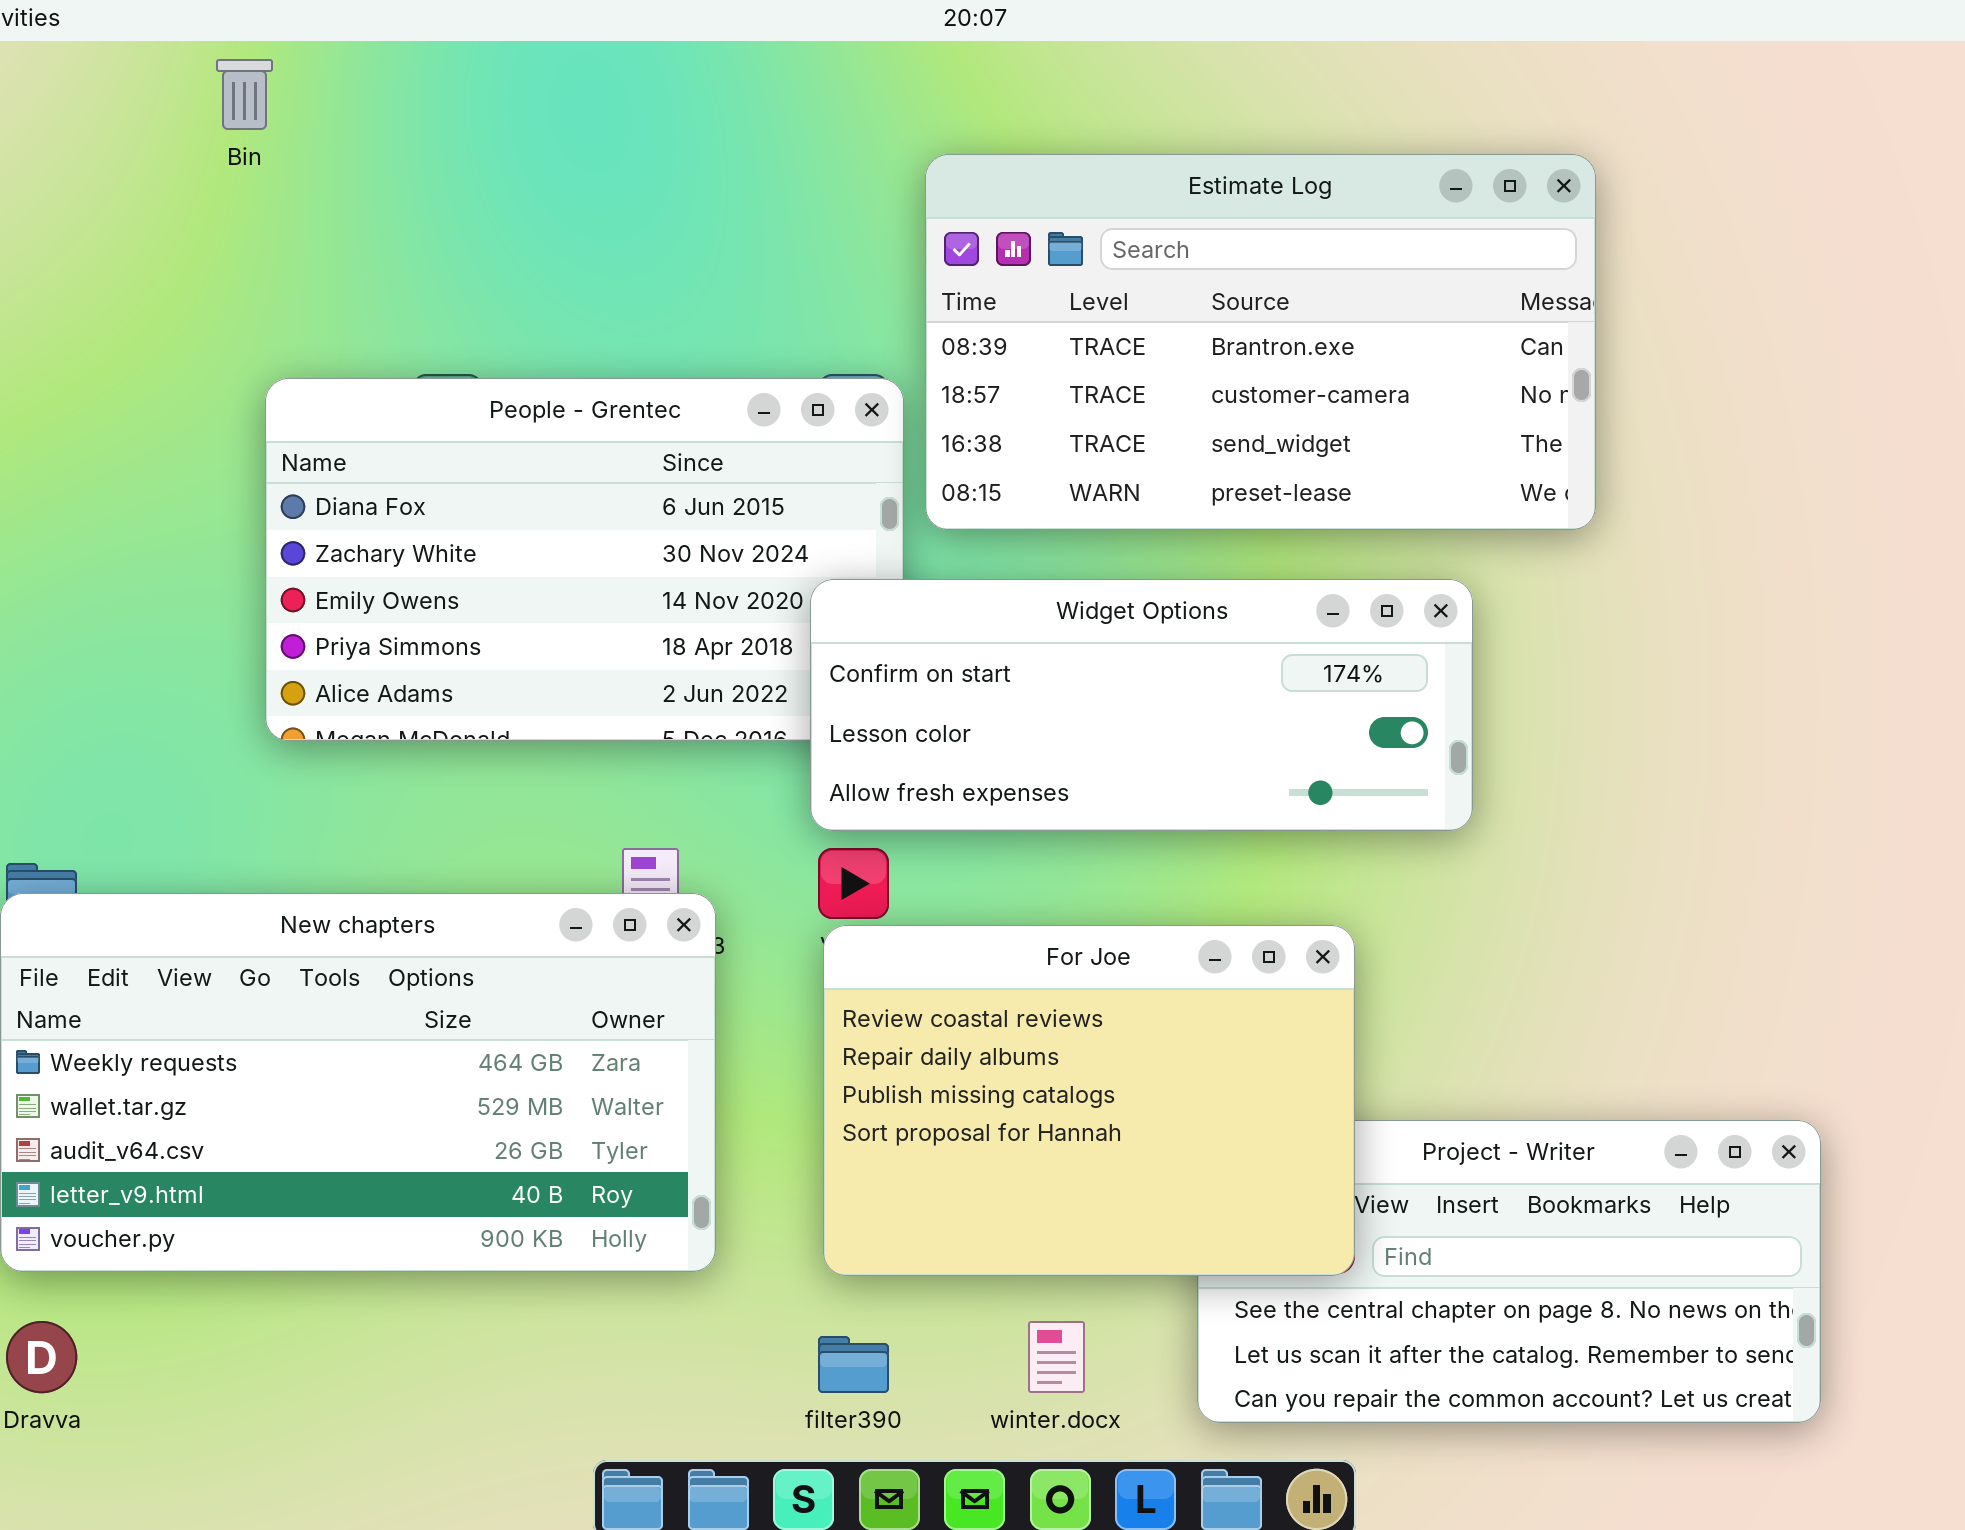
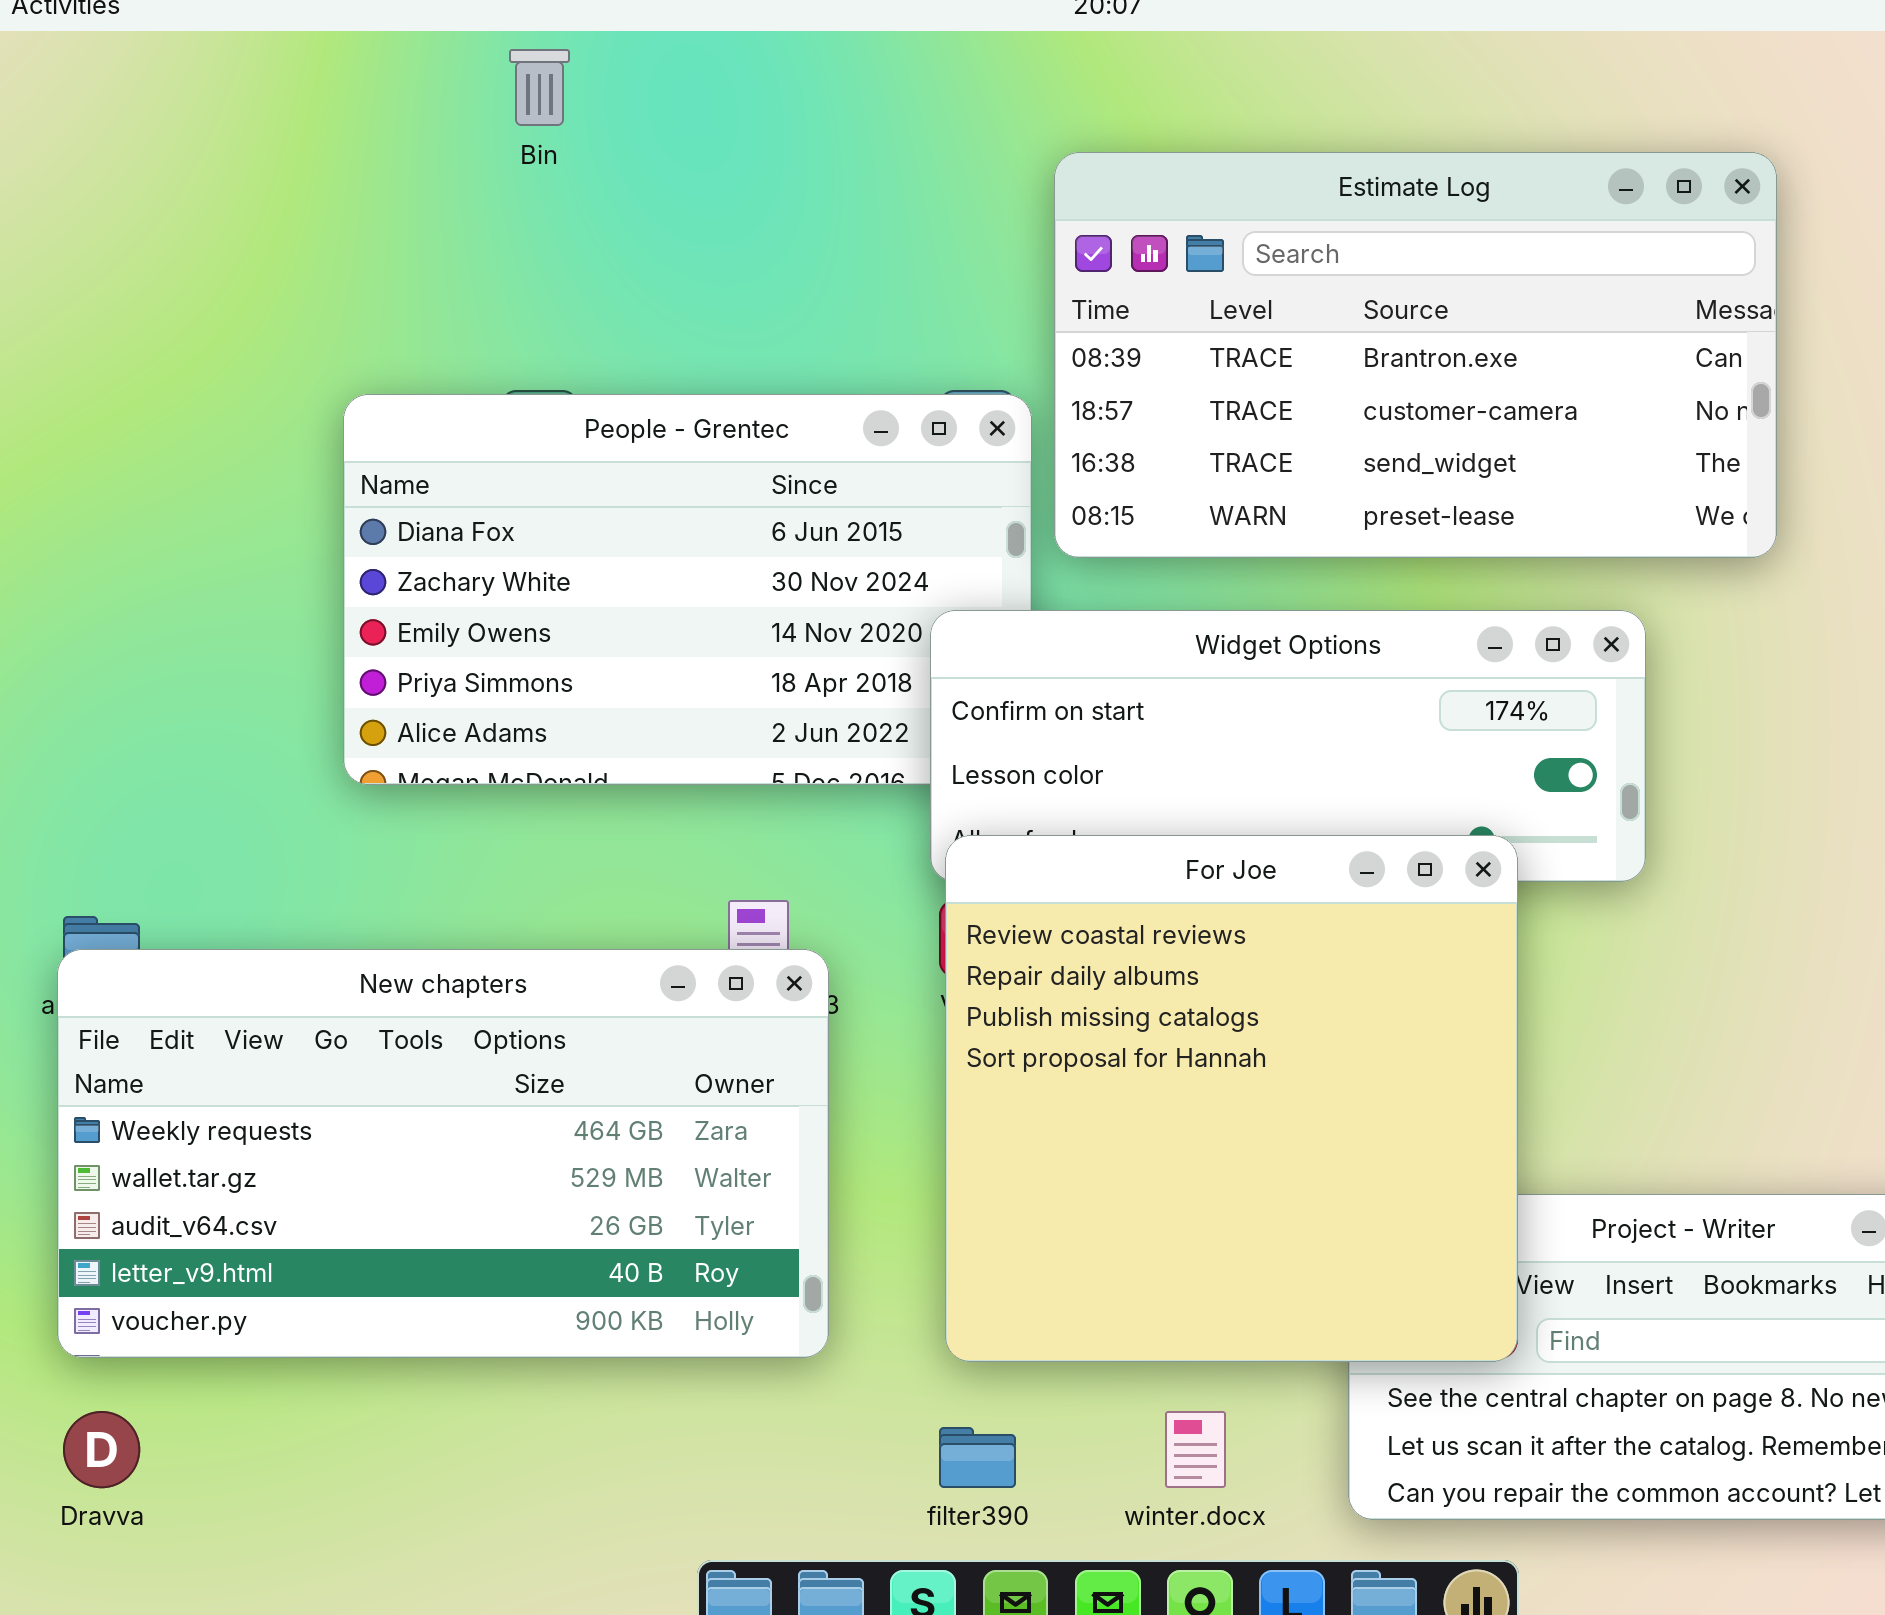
Bin: [216,59,273,130] -> [509,49,570,126], moved
For Joe: [823,925,1355,1276] -> [945,835,1518,1362], resized

